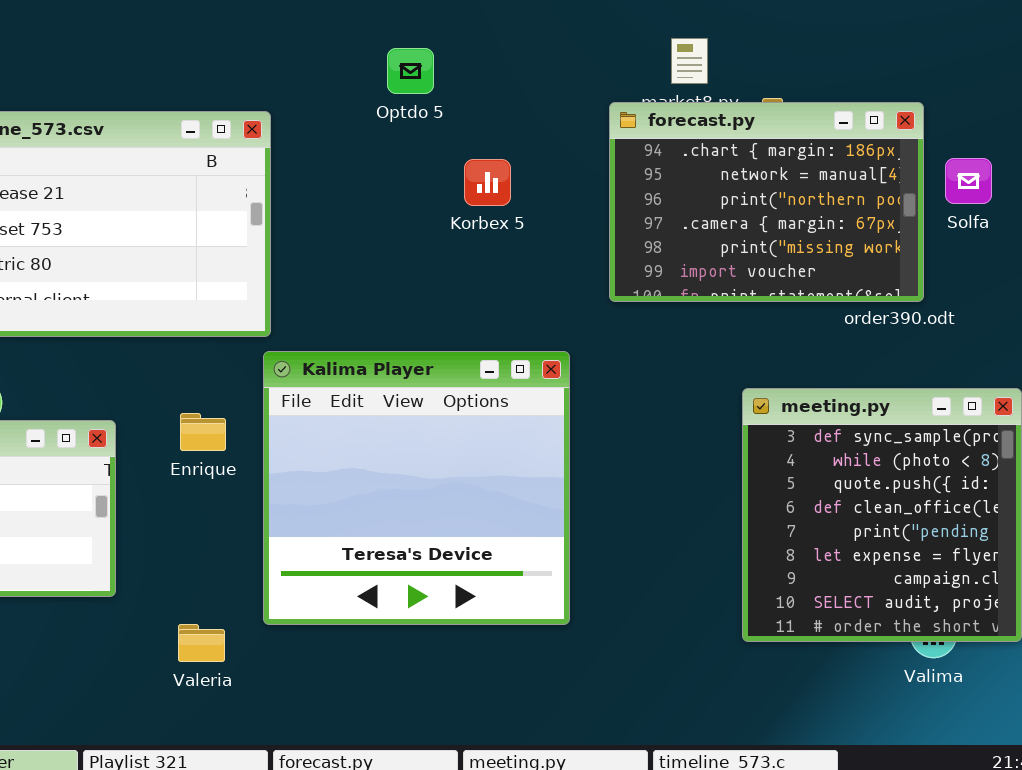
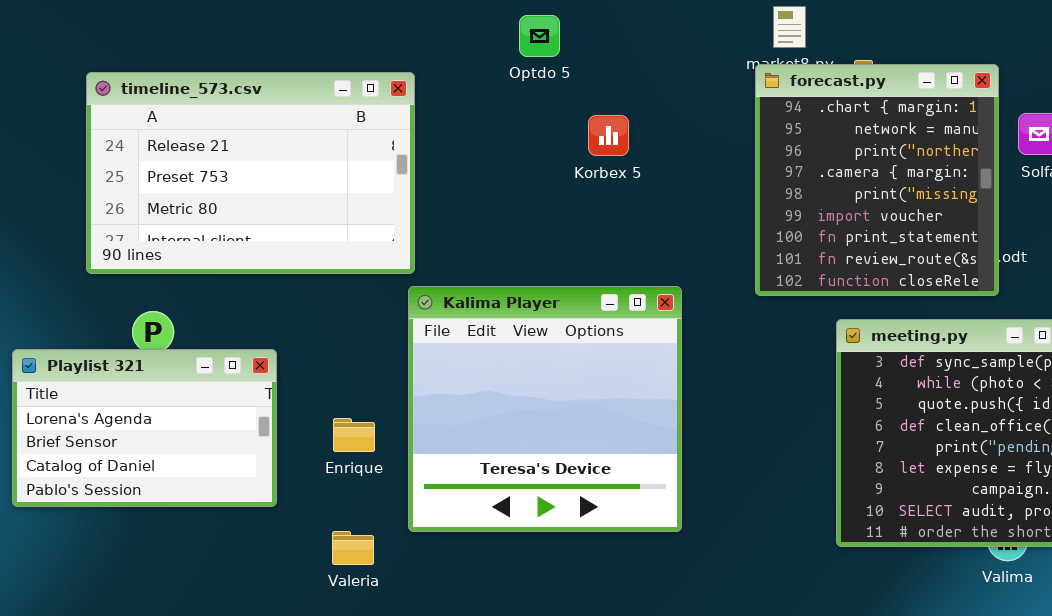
forecast.py: [609,102,924,302] -> [755,64,999,296], resized
Enrique: [180,413,226,451] -> [333,418,375,452], moved

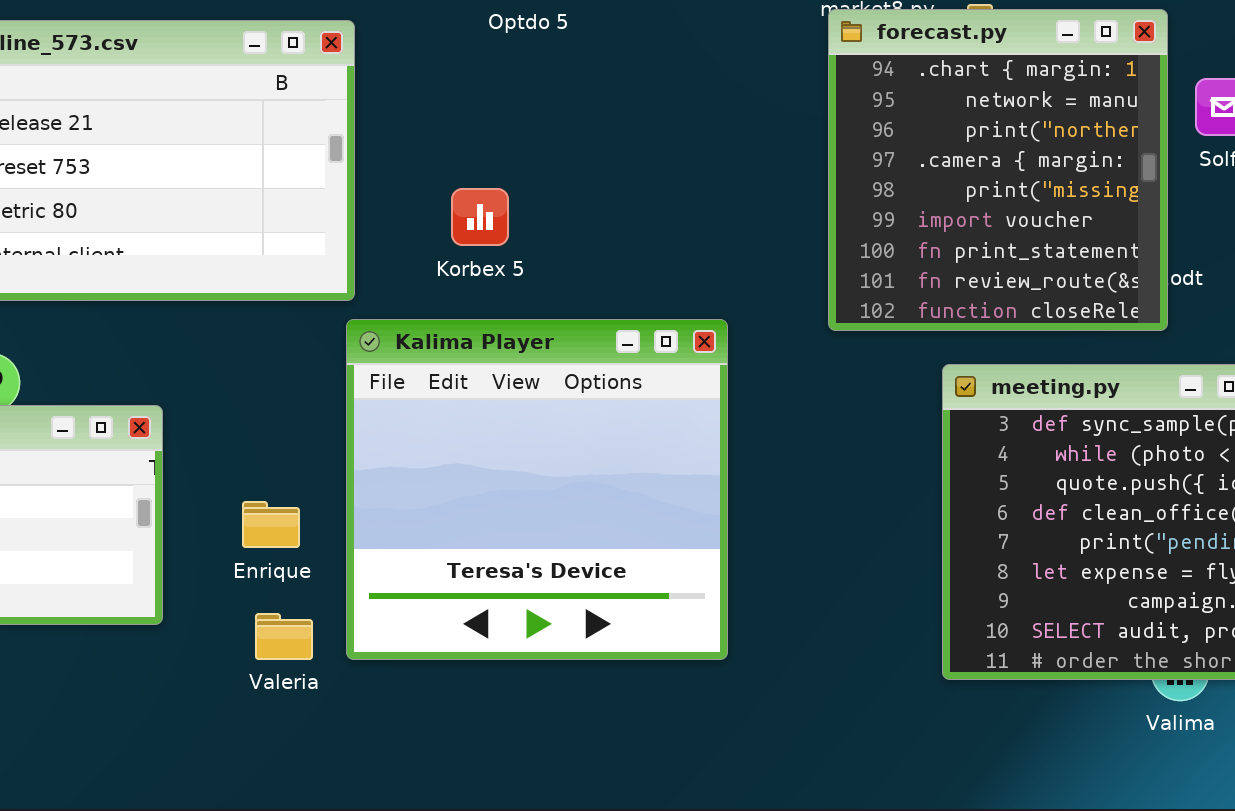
Korbex 5: [588,115,629,156] -> [451,188,509,246], moved
Valeria: [332,531,374,565] -> [255,613,313,660], moved

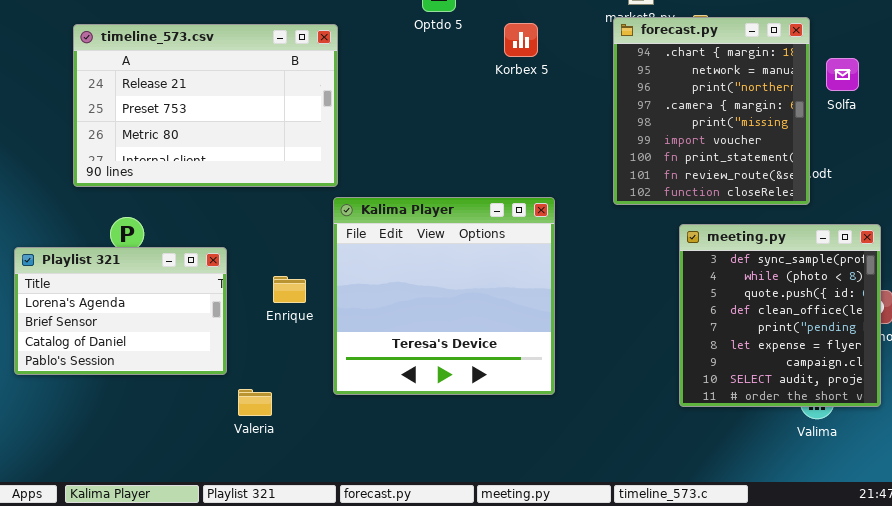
Korbex 5: [451,188,509,246] -> [504,23,538,57], moved
Enrique: [242,501,300,548] -> [273,276,306,303], moved
Valeria: [255,613,313,660] -> [238,389,272,416], moved

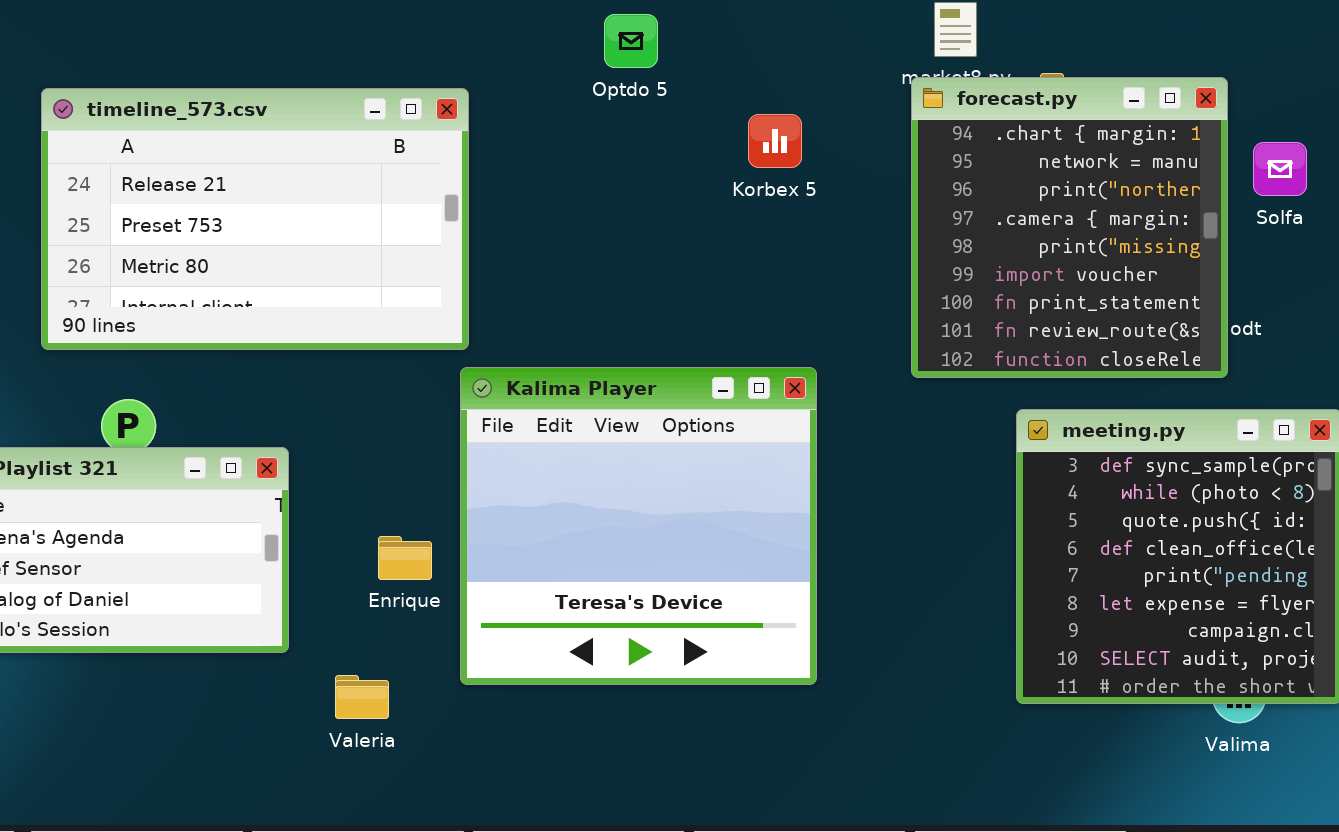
Korbex 5: [504,23,538,57] -> [748,114,802,168], moved
Enrique: [273,276,306,303] -> [378,536,432,580], moved
Valeria: [238,389,272,416] -> [335,675,389,719], moved

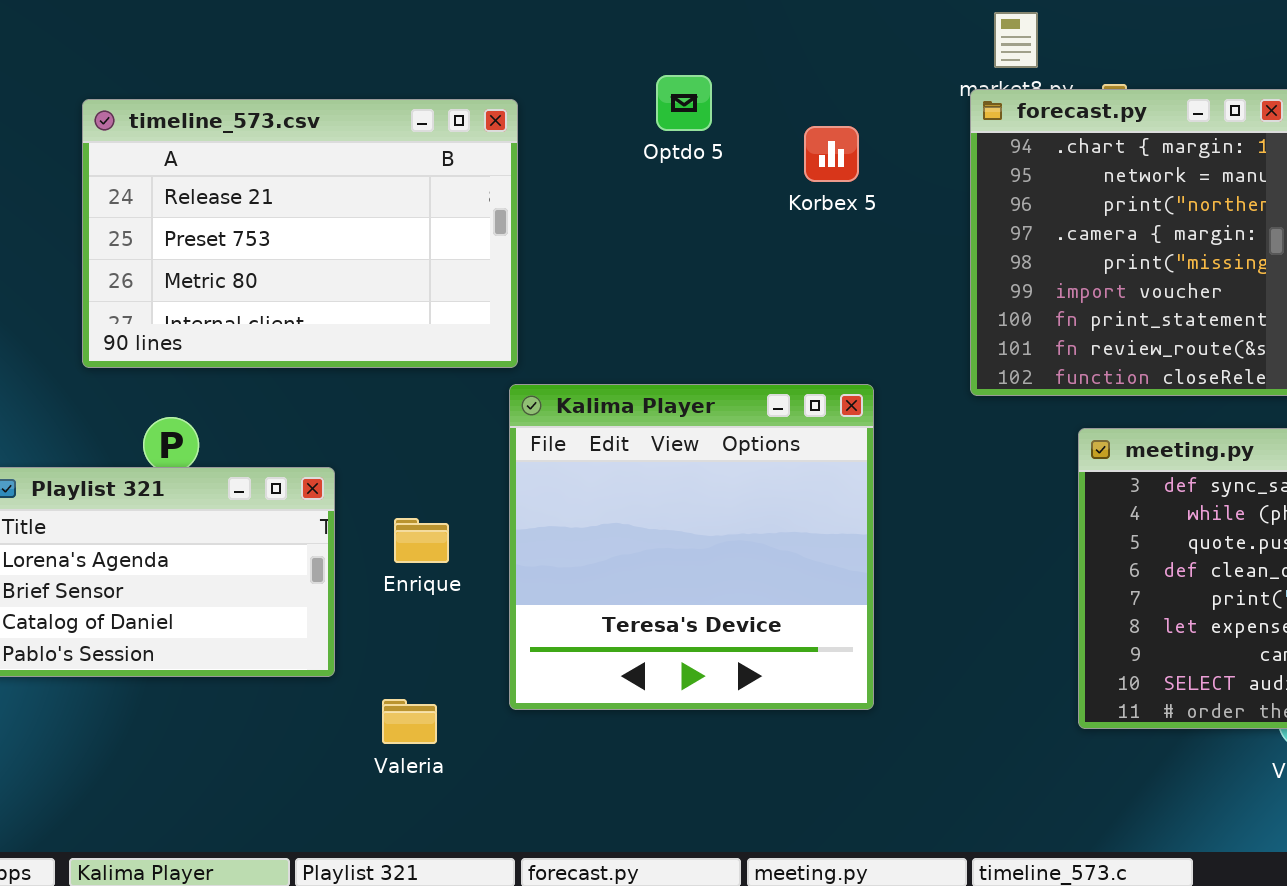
Optdo 5: [604,14,658,68] -> [656,75,712,131], moved
Enrique: [378,536,432,580] -> [394,518,449,563], moved

